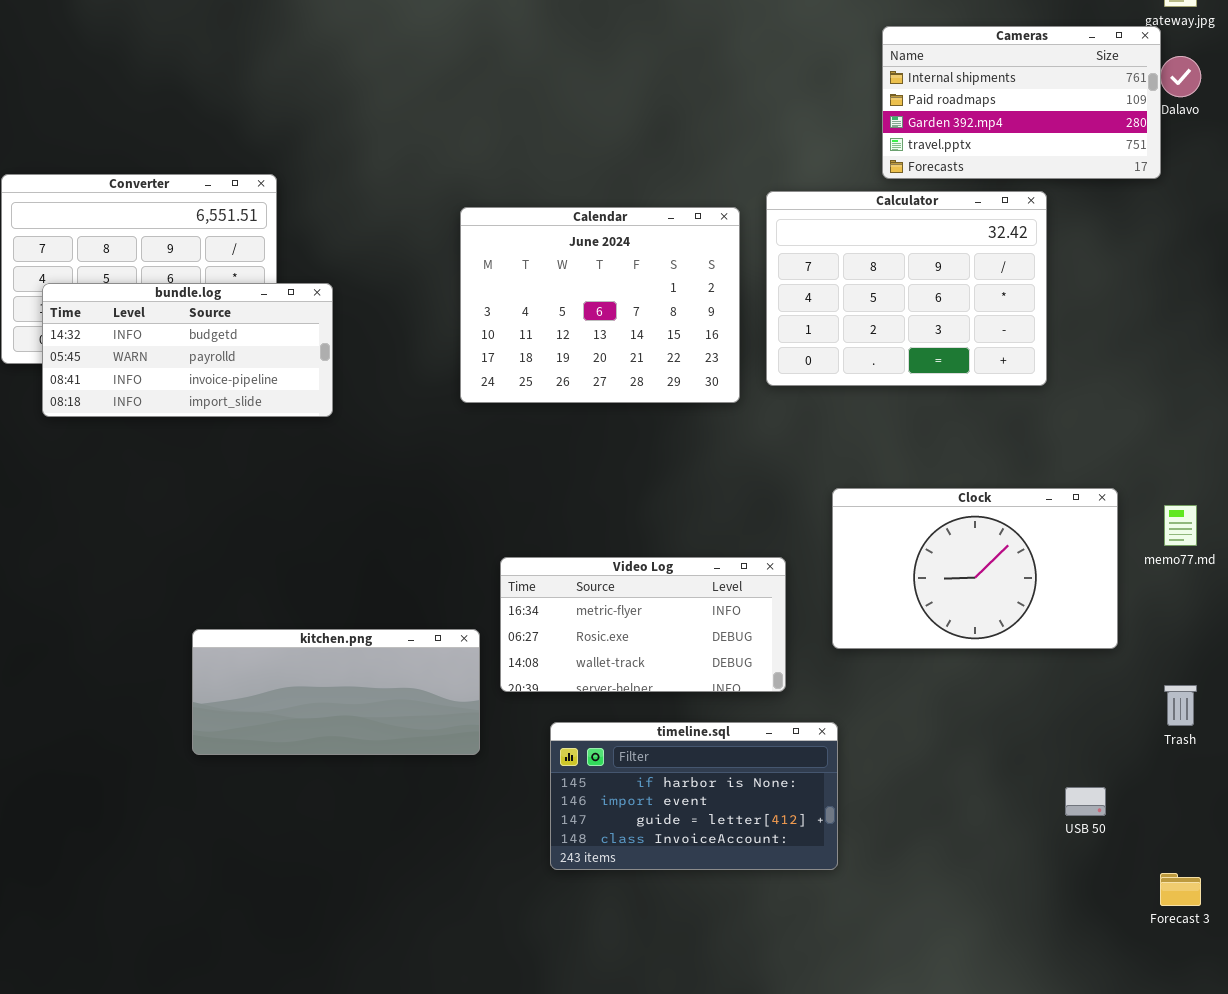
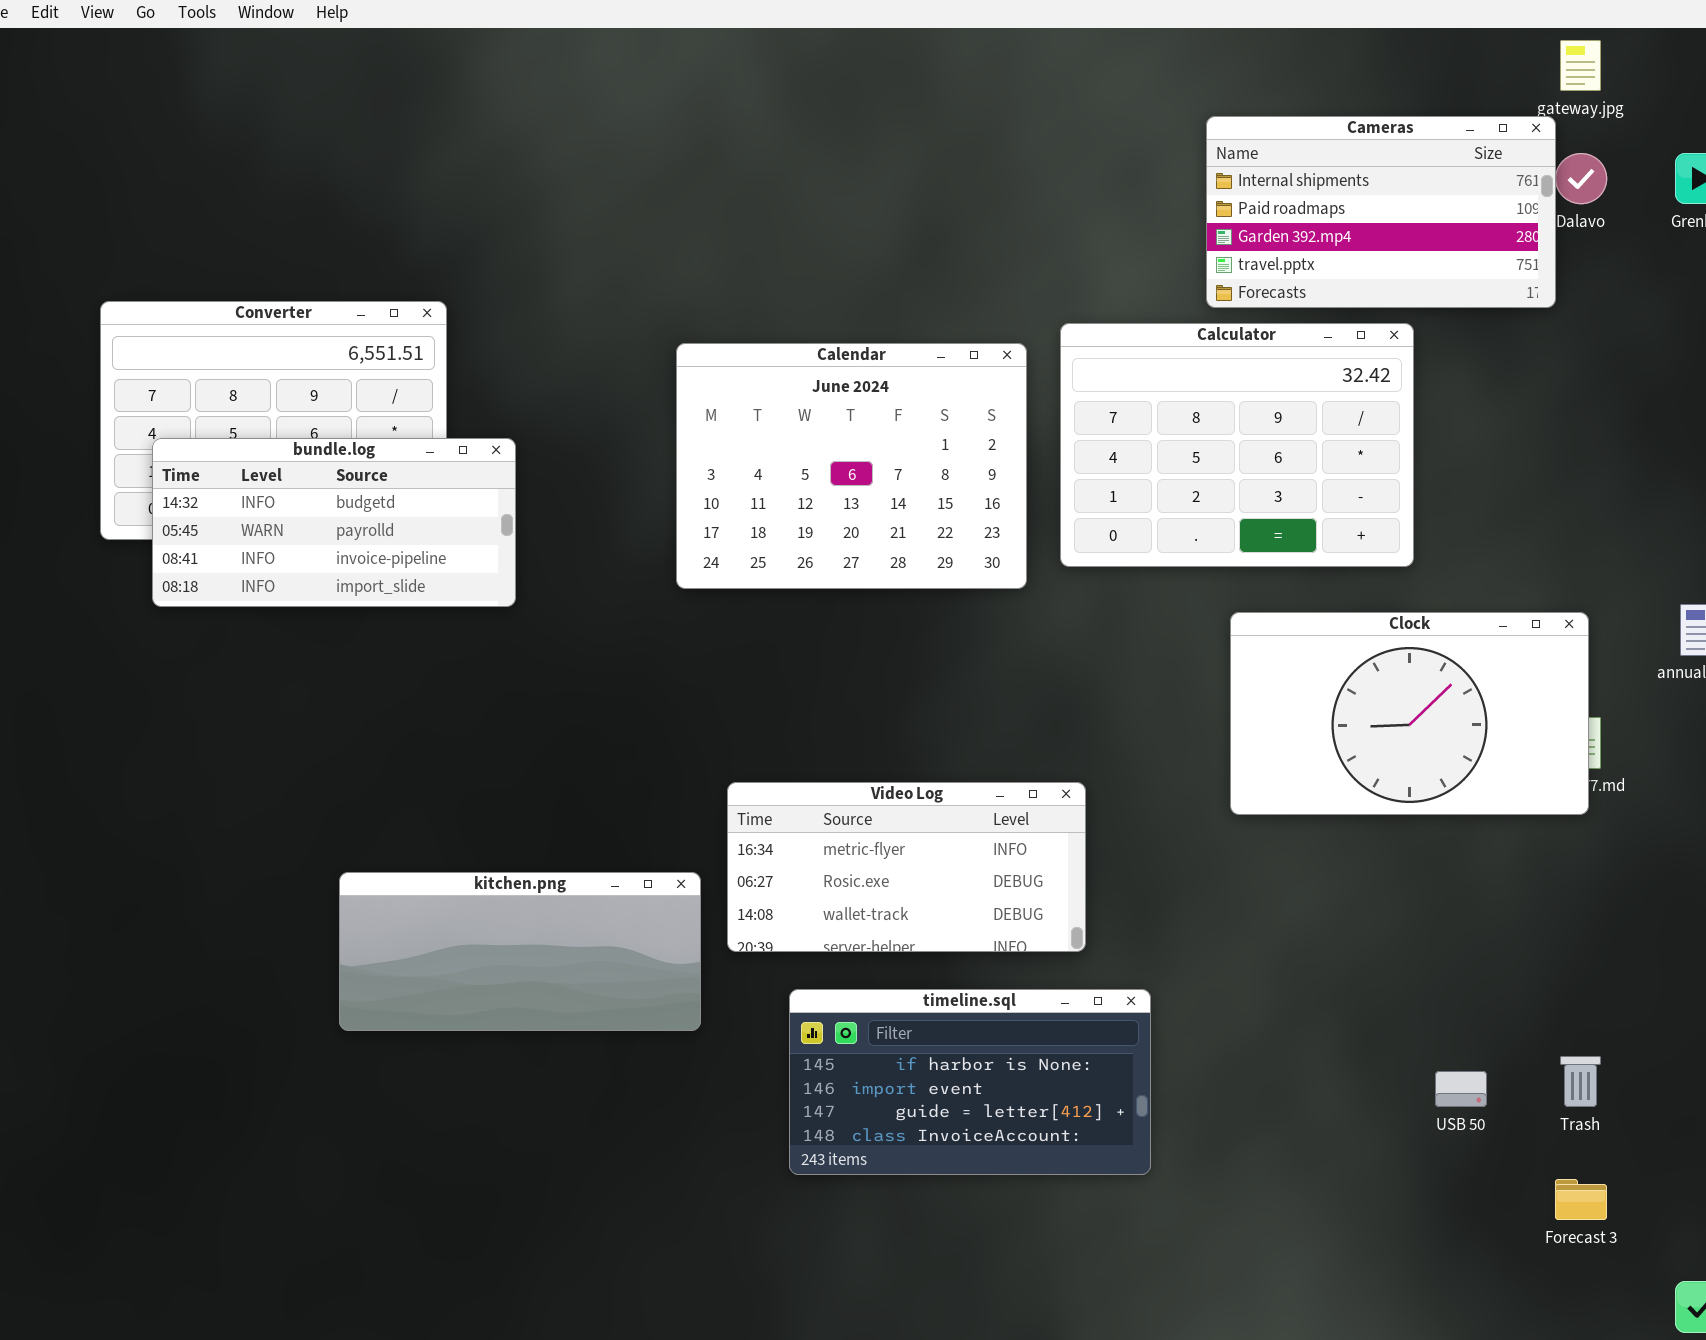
Clock: [832,488,1118,649] -> [1230,612,1589,815], moved
Trash: [1164,685,1197,726] -> [1560,1056,1601,1107], moved

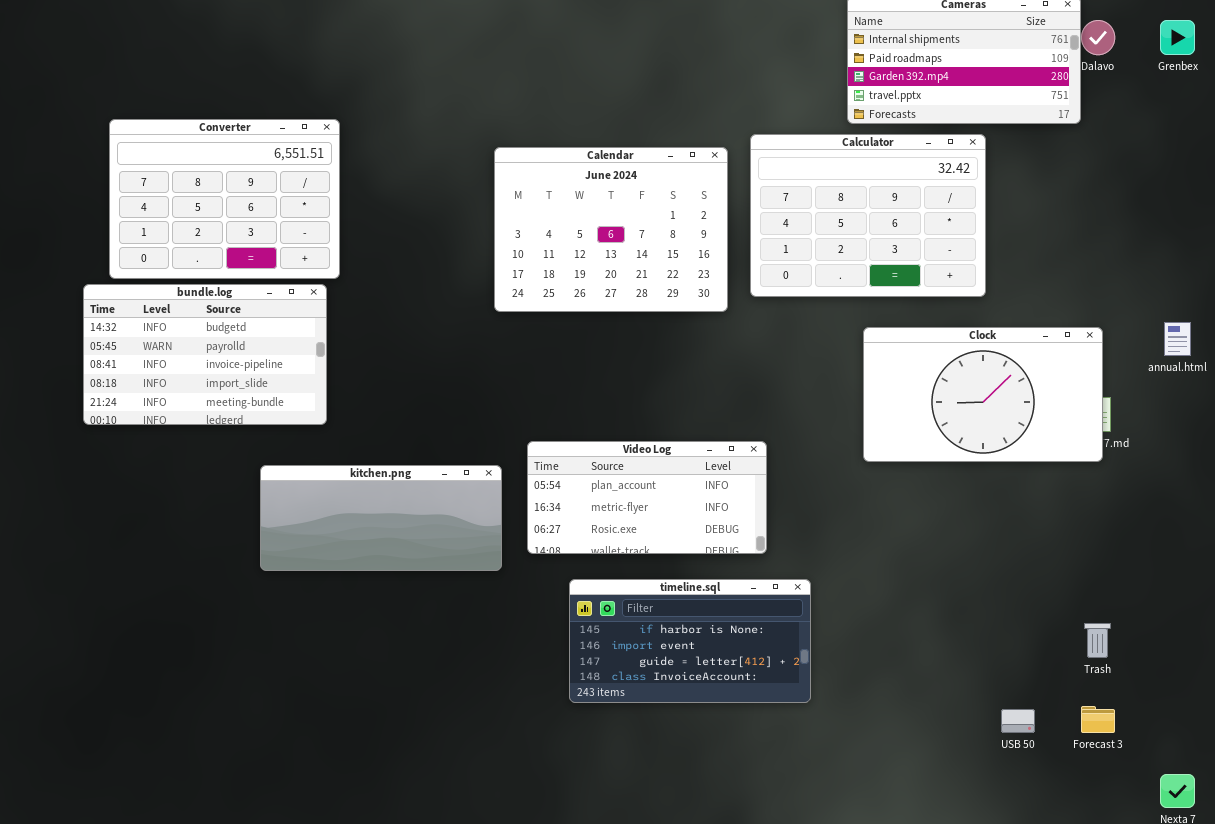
bundle.log: [152,438,516,607] -> [83,284,327,425], moved, resized
Video Log: [727,782,1086,952] -> [527,441,767,554], scrolled up 1 row
kitchen.png: [339,872,701,1031] -> [260,465,502,571], moved
USB 50: [1435,1071,1487,1107] -> [1001,709,1035,733], moved

